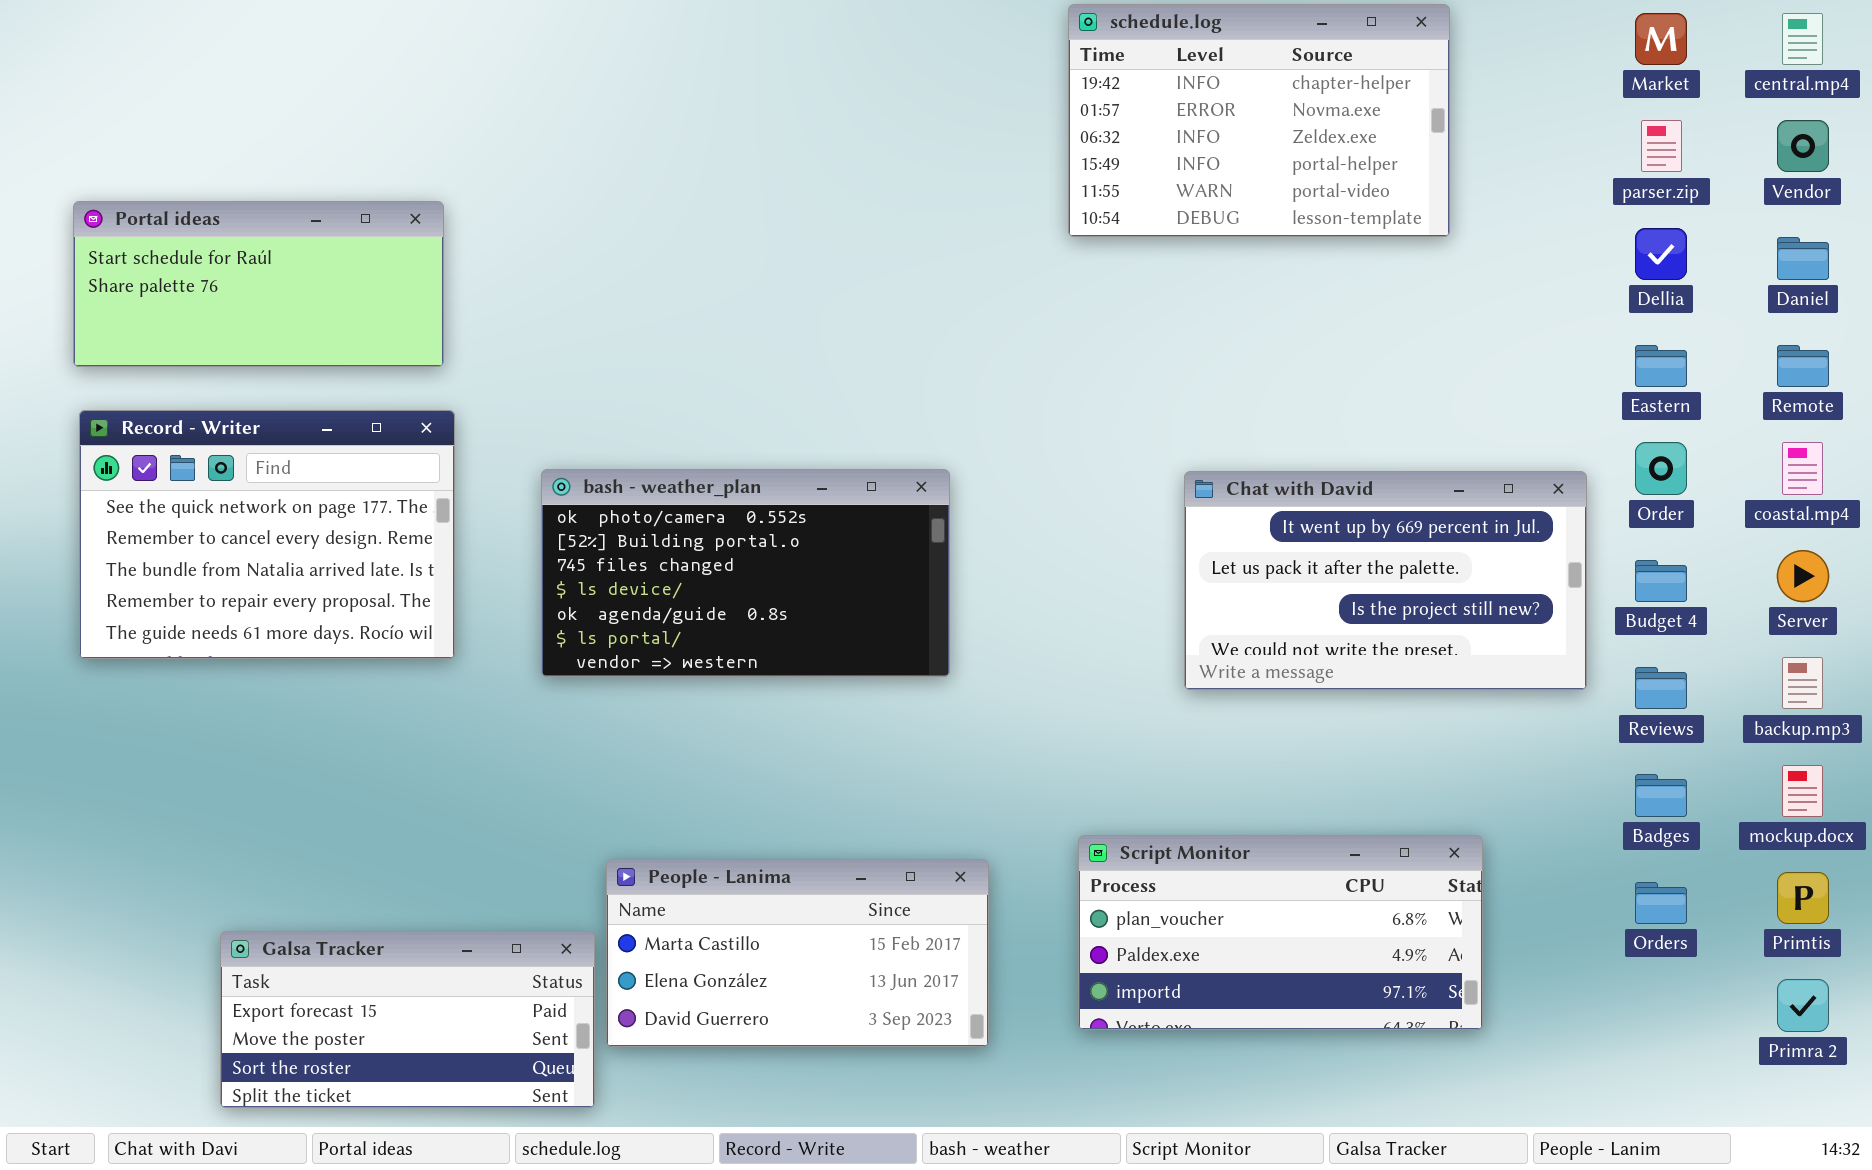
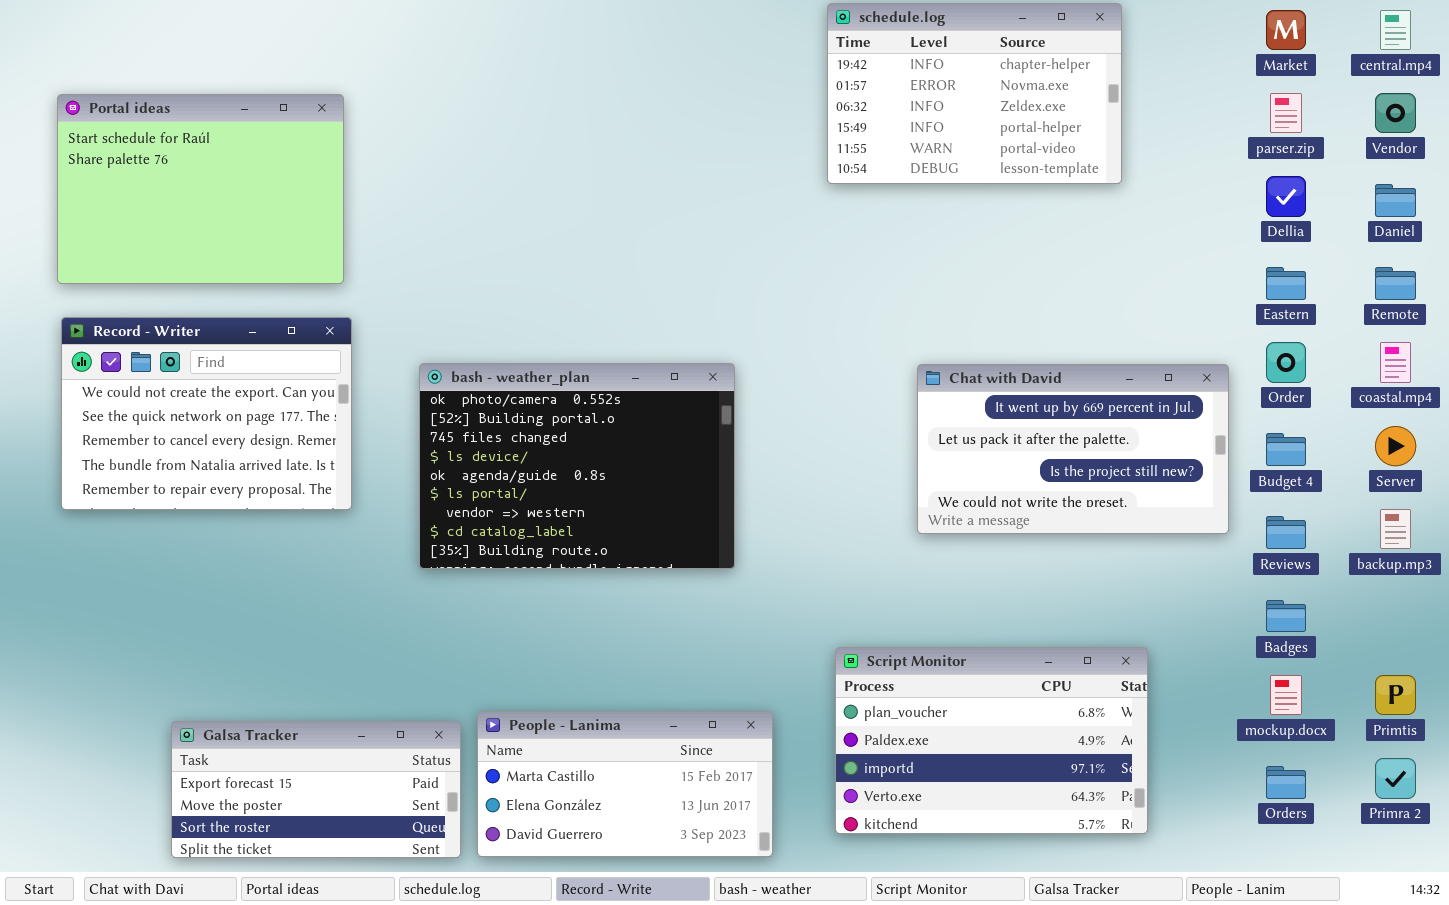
Portal ideas: [73,201,444,367] -> [57,94,344,284], resized
Record - Writer: [79,410,455,659] -> [61,317,352,510], scrolled up 1 row
bash - weather_plan: [541,469,950,677] -> [419,363,735,569], resized
mockup.docx: [1782,765,1823,817] -> [1270,675,1302,715], moved
Script Monitor: [1078,835,1483,1030] -> [835,647,1148,834], resized
People - Lanima: [606,859,989,1047] -> [477,711,773,857], moved
Orders: [1635,882,1687,924] -> [1266,766,1306,799], moved

